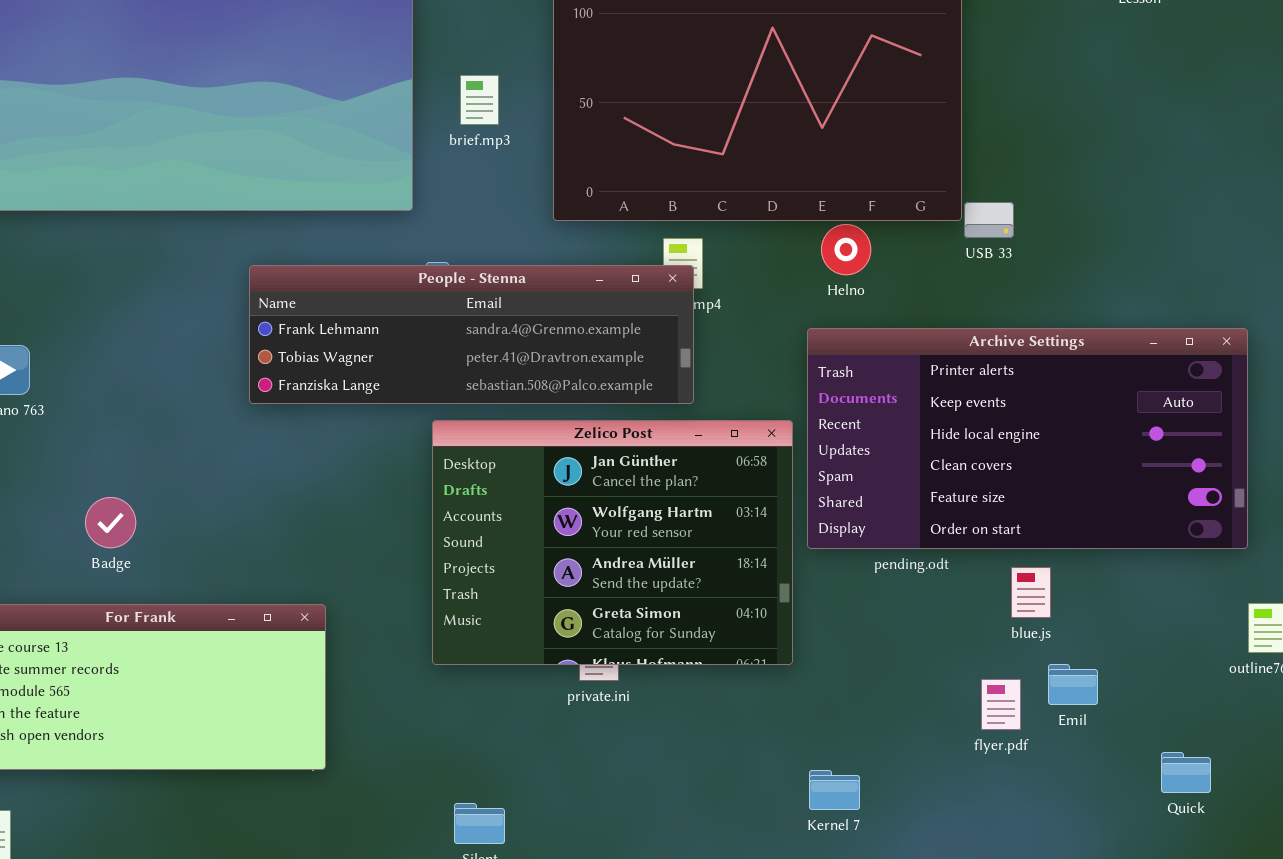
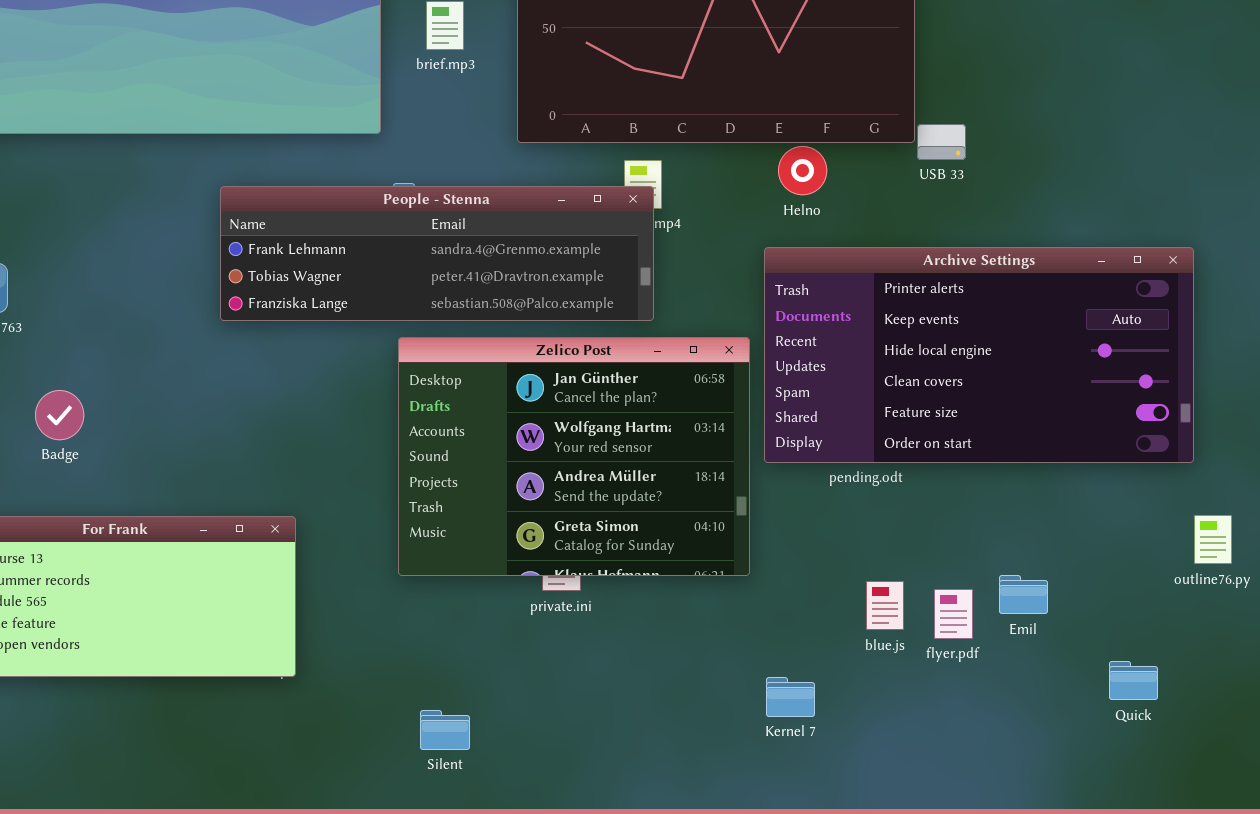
Badge: [85,497,136,548] -> [35,390,84,440], moved
blue.js: [1011,567,1051,618] -> [866,581,904,630], moved

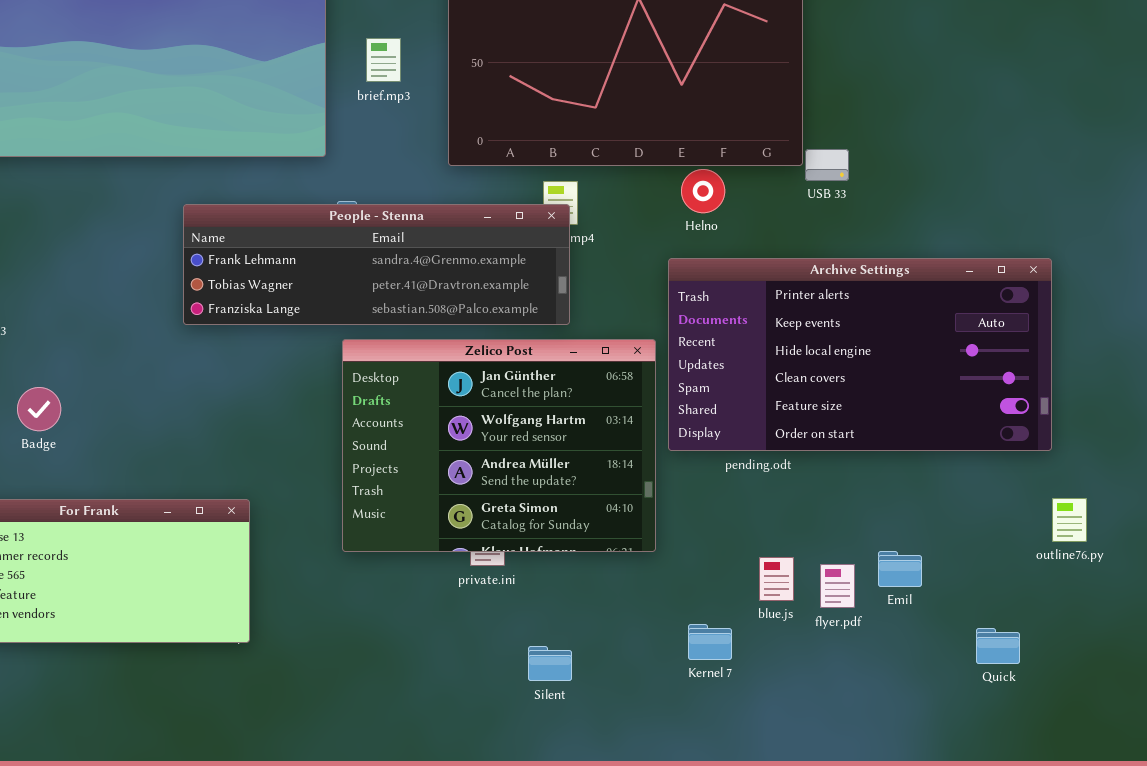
Kernel 7: [766,677,815,717] -> [688,624,732,660], moved
Silent: [420,710,470,750] -> [528,646,572,681], moved

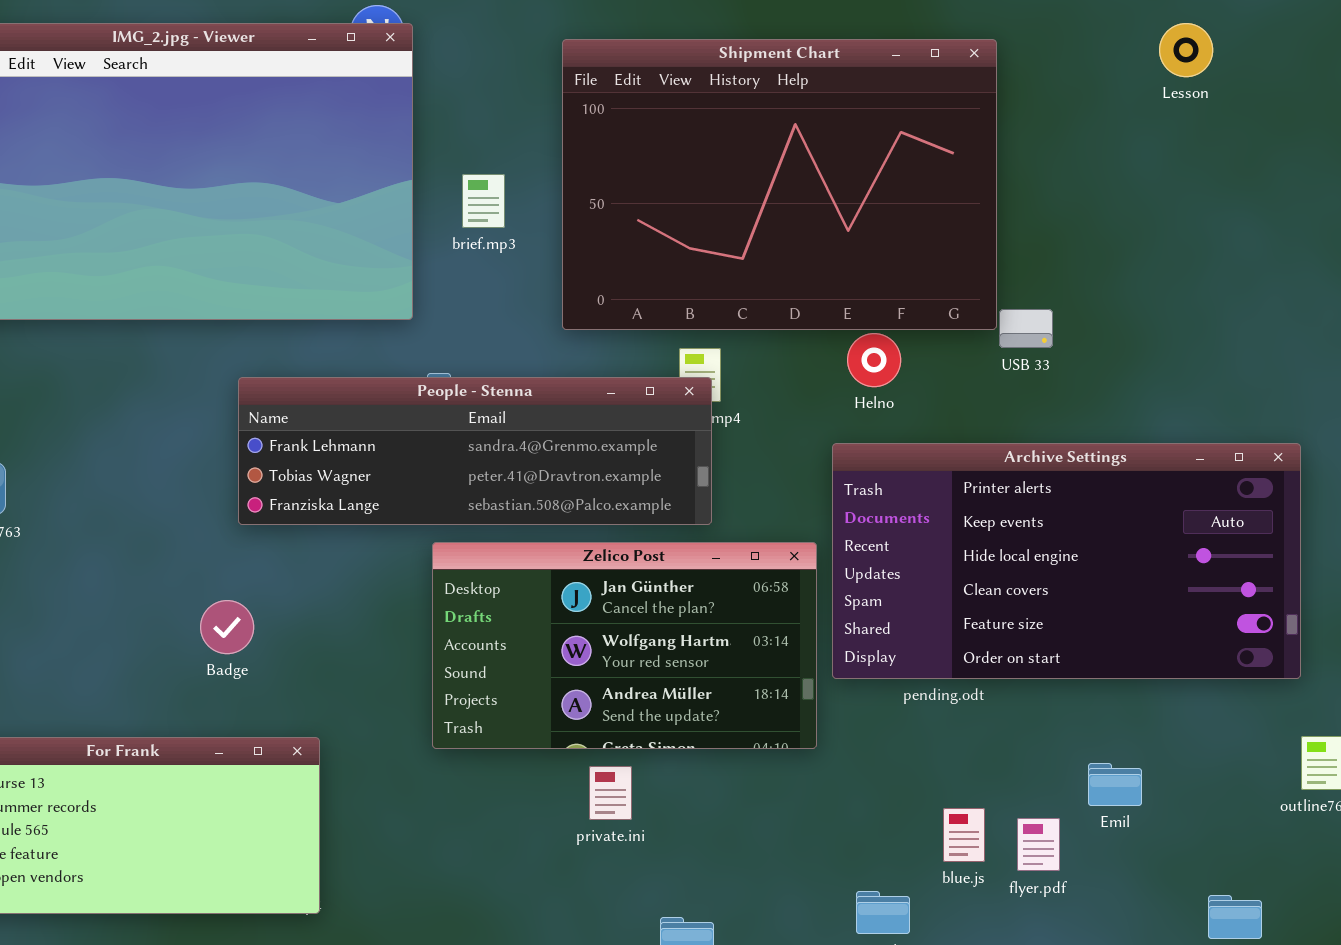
Zelico Post: [342,339,656,552] -> [432,542,817,749], resized
Badge: [17,387,61,431] -> [200,600,254,654], moved
Emil: [878,551,922,587] -> [1088,763,1142,806], moved

